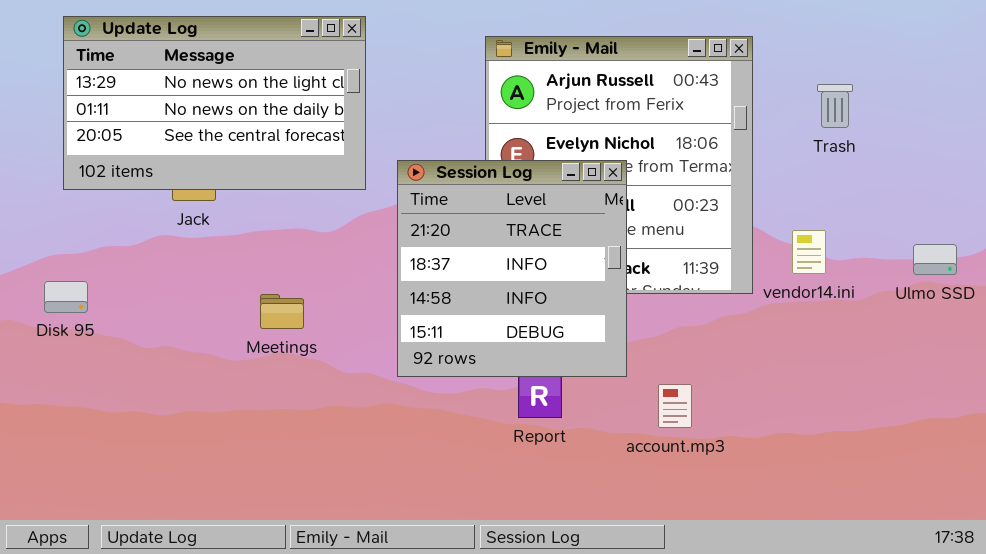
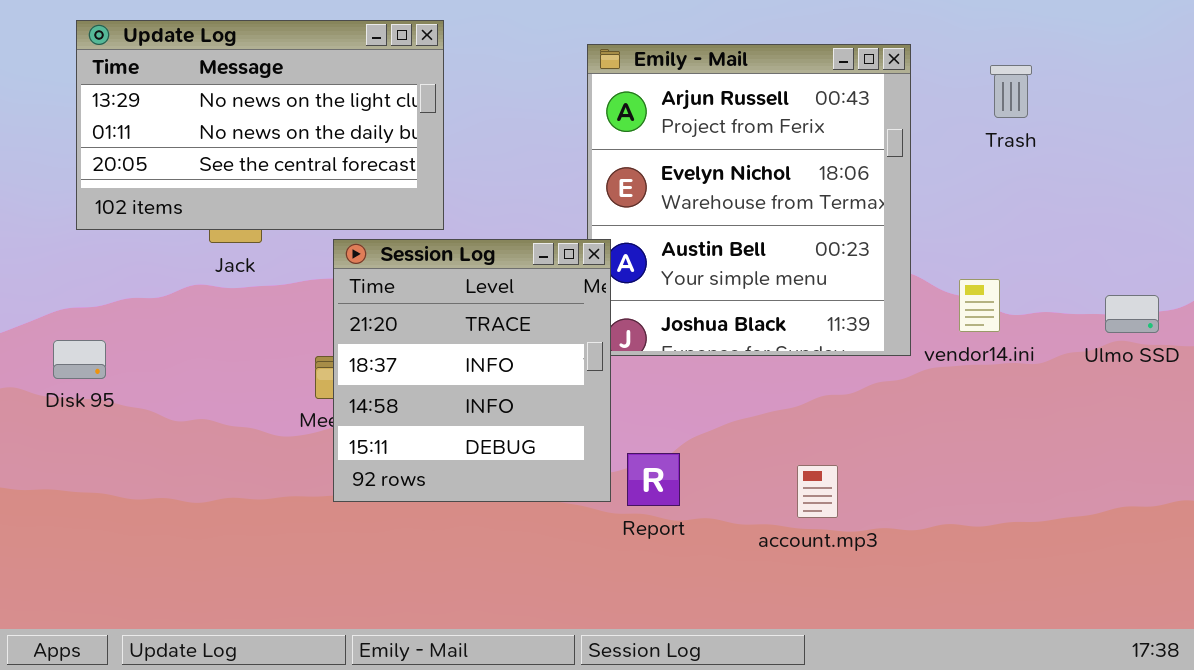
Trash: [817,84,853,128] -> [990,65,1032,118], moved
Session Log: [397,160,627,377] -> [333,239,611,502], moved

